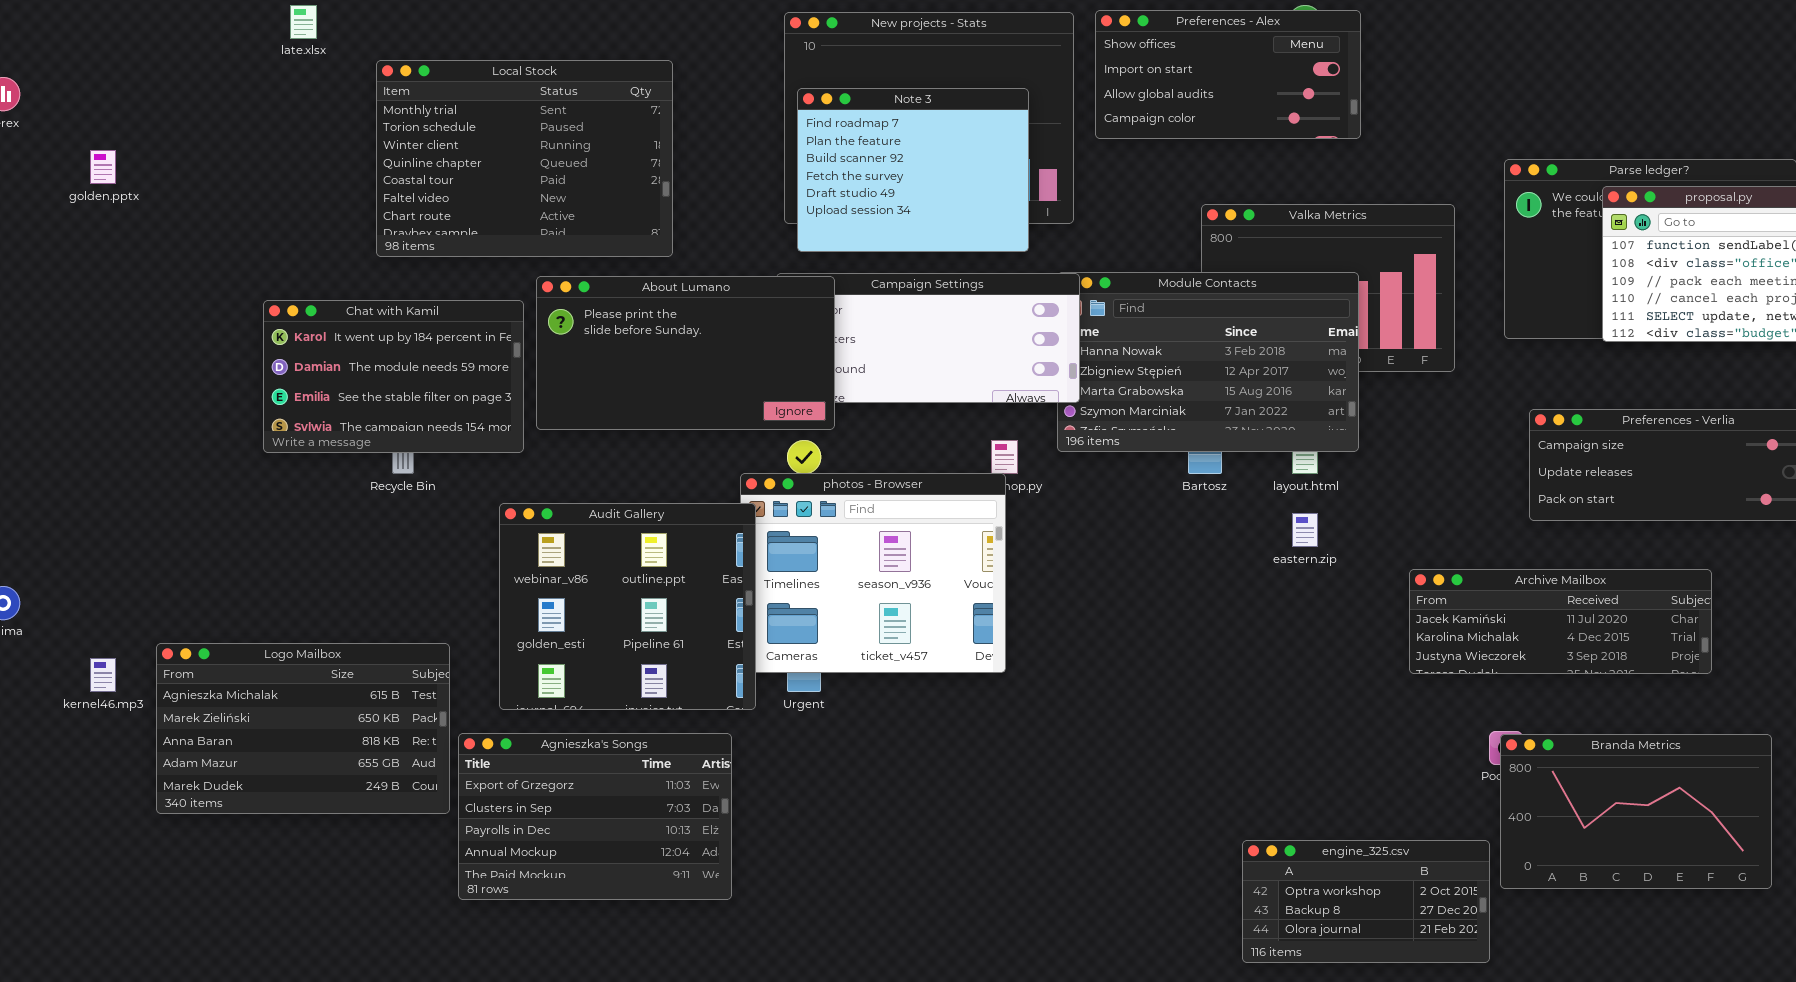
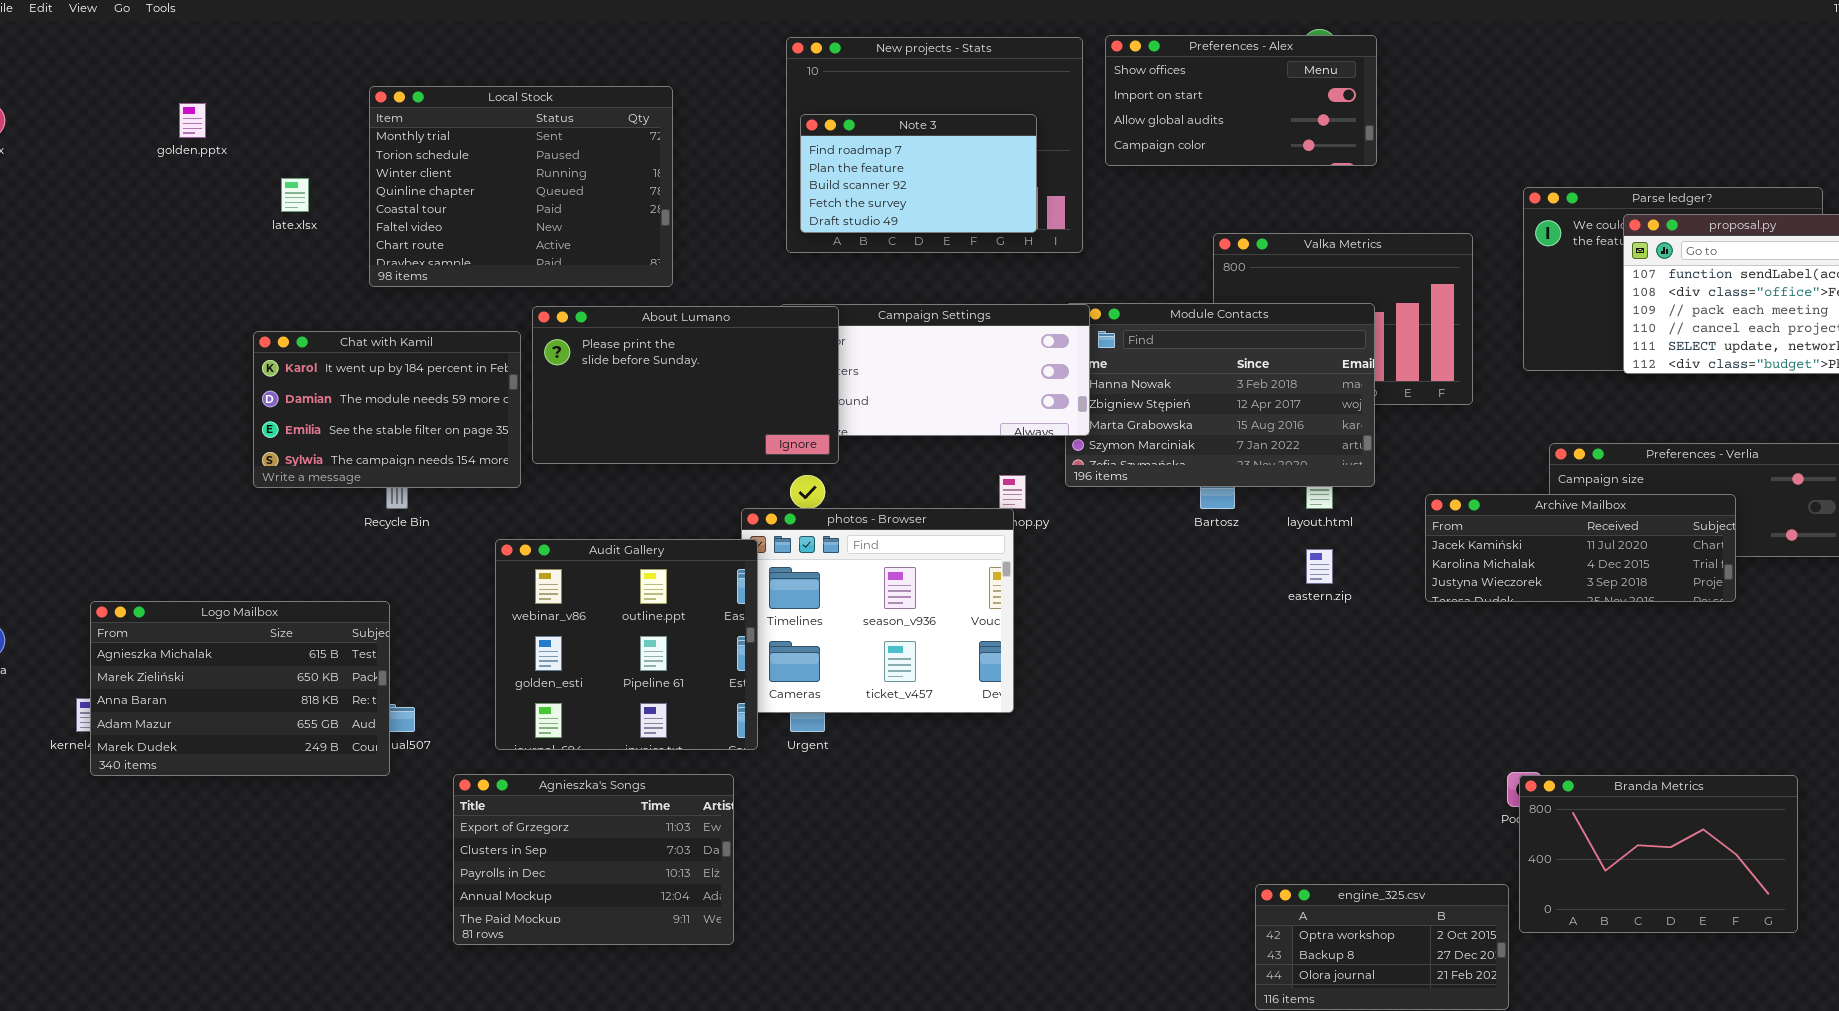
late.xlsx: [290,5,317,39] -> [281,178,309,212], moved
Note 3: [797,88,1029,252] -> [800,114,1037,233], resized
golden.pptx: [90,150,116,184] -> [179,103,206,138], moved
Archive Mailbox: [1409,569,1712,674] -> [1425,494,1736,602], moved
Logo Mailbox: [156,643,450,814] -> [90,601,390,776], moved

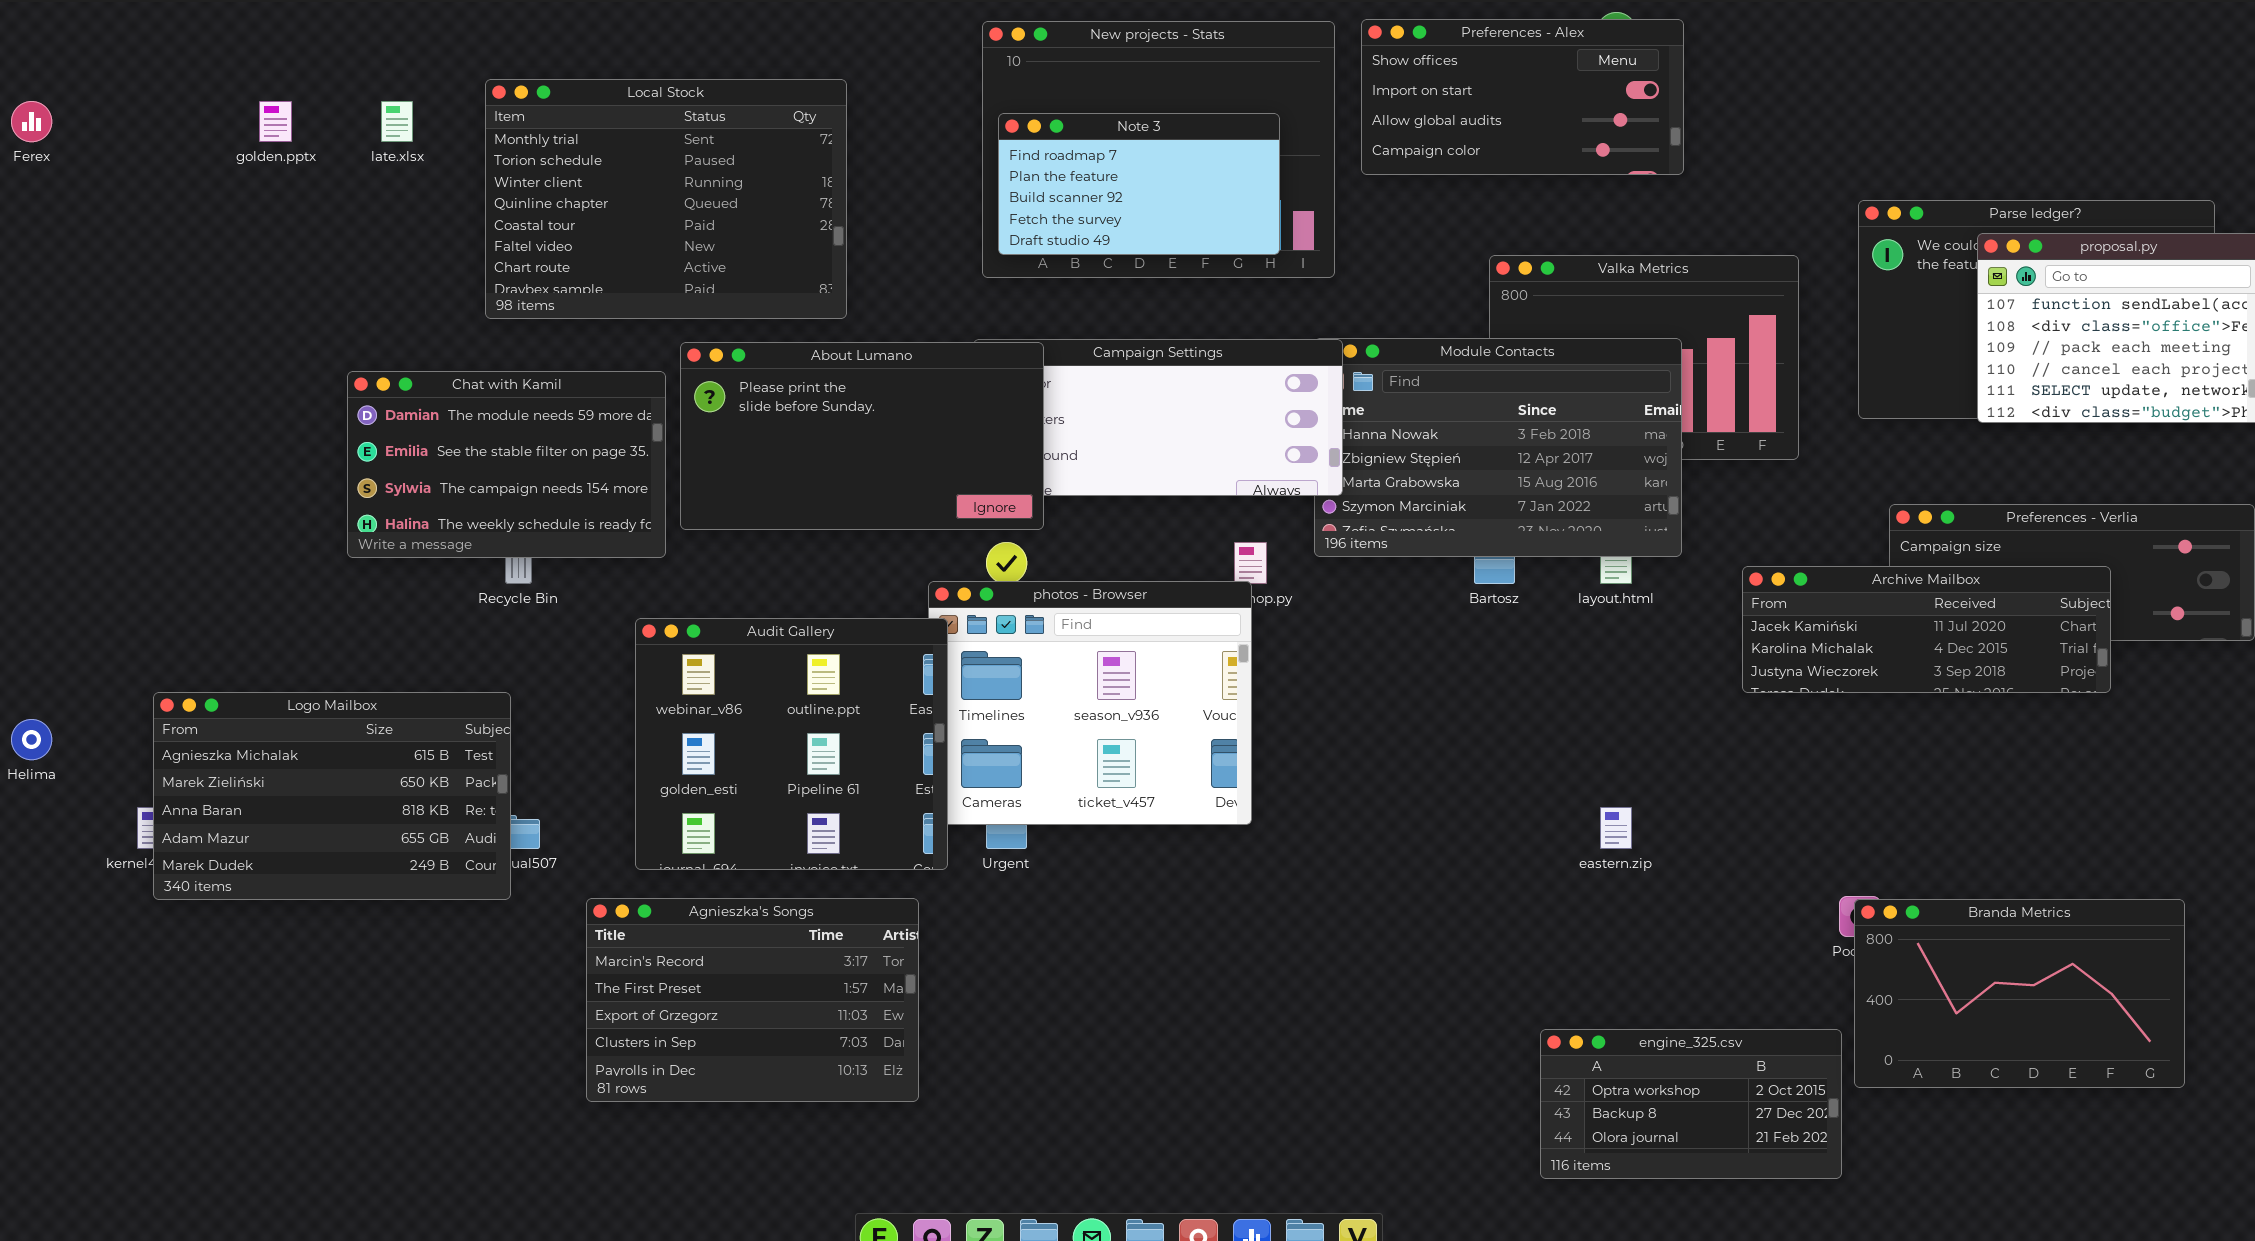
late.xlsx: [281,178,309,212] -> [381,101,413,142], moved
Chat with Kamil: [253,331,521,488] -> [347,371,666,558], scrolled down 1 row
eastern.zip: [1306,549,1333,584] -> [1600,807,1632,849], moved
Agnieszka's Songs: [453,774,734,945] -> [586,898,919,1102], scrolled up 2 rows

